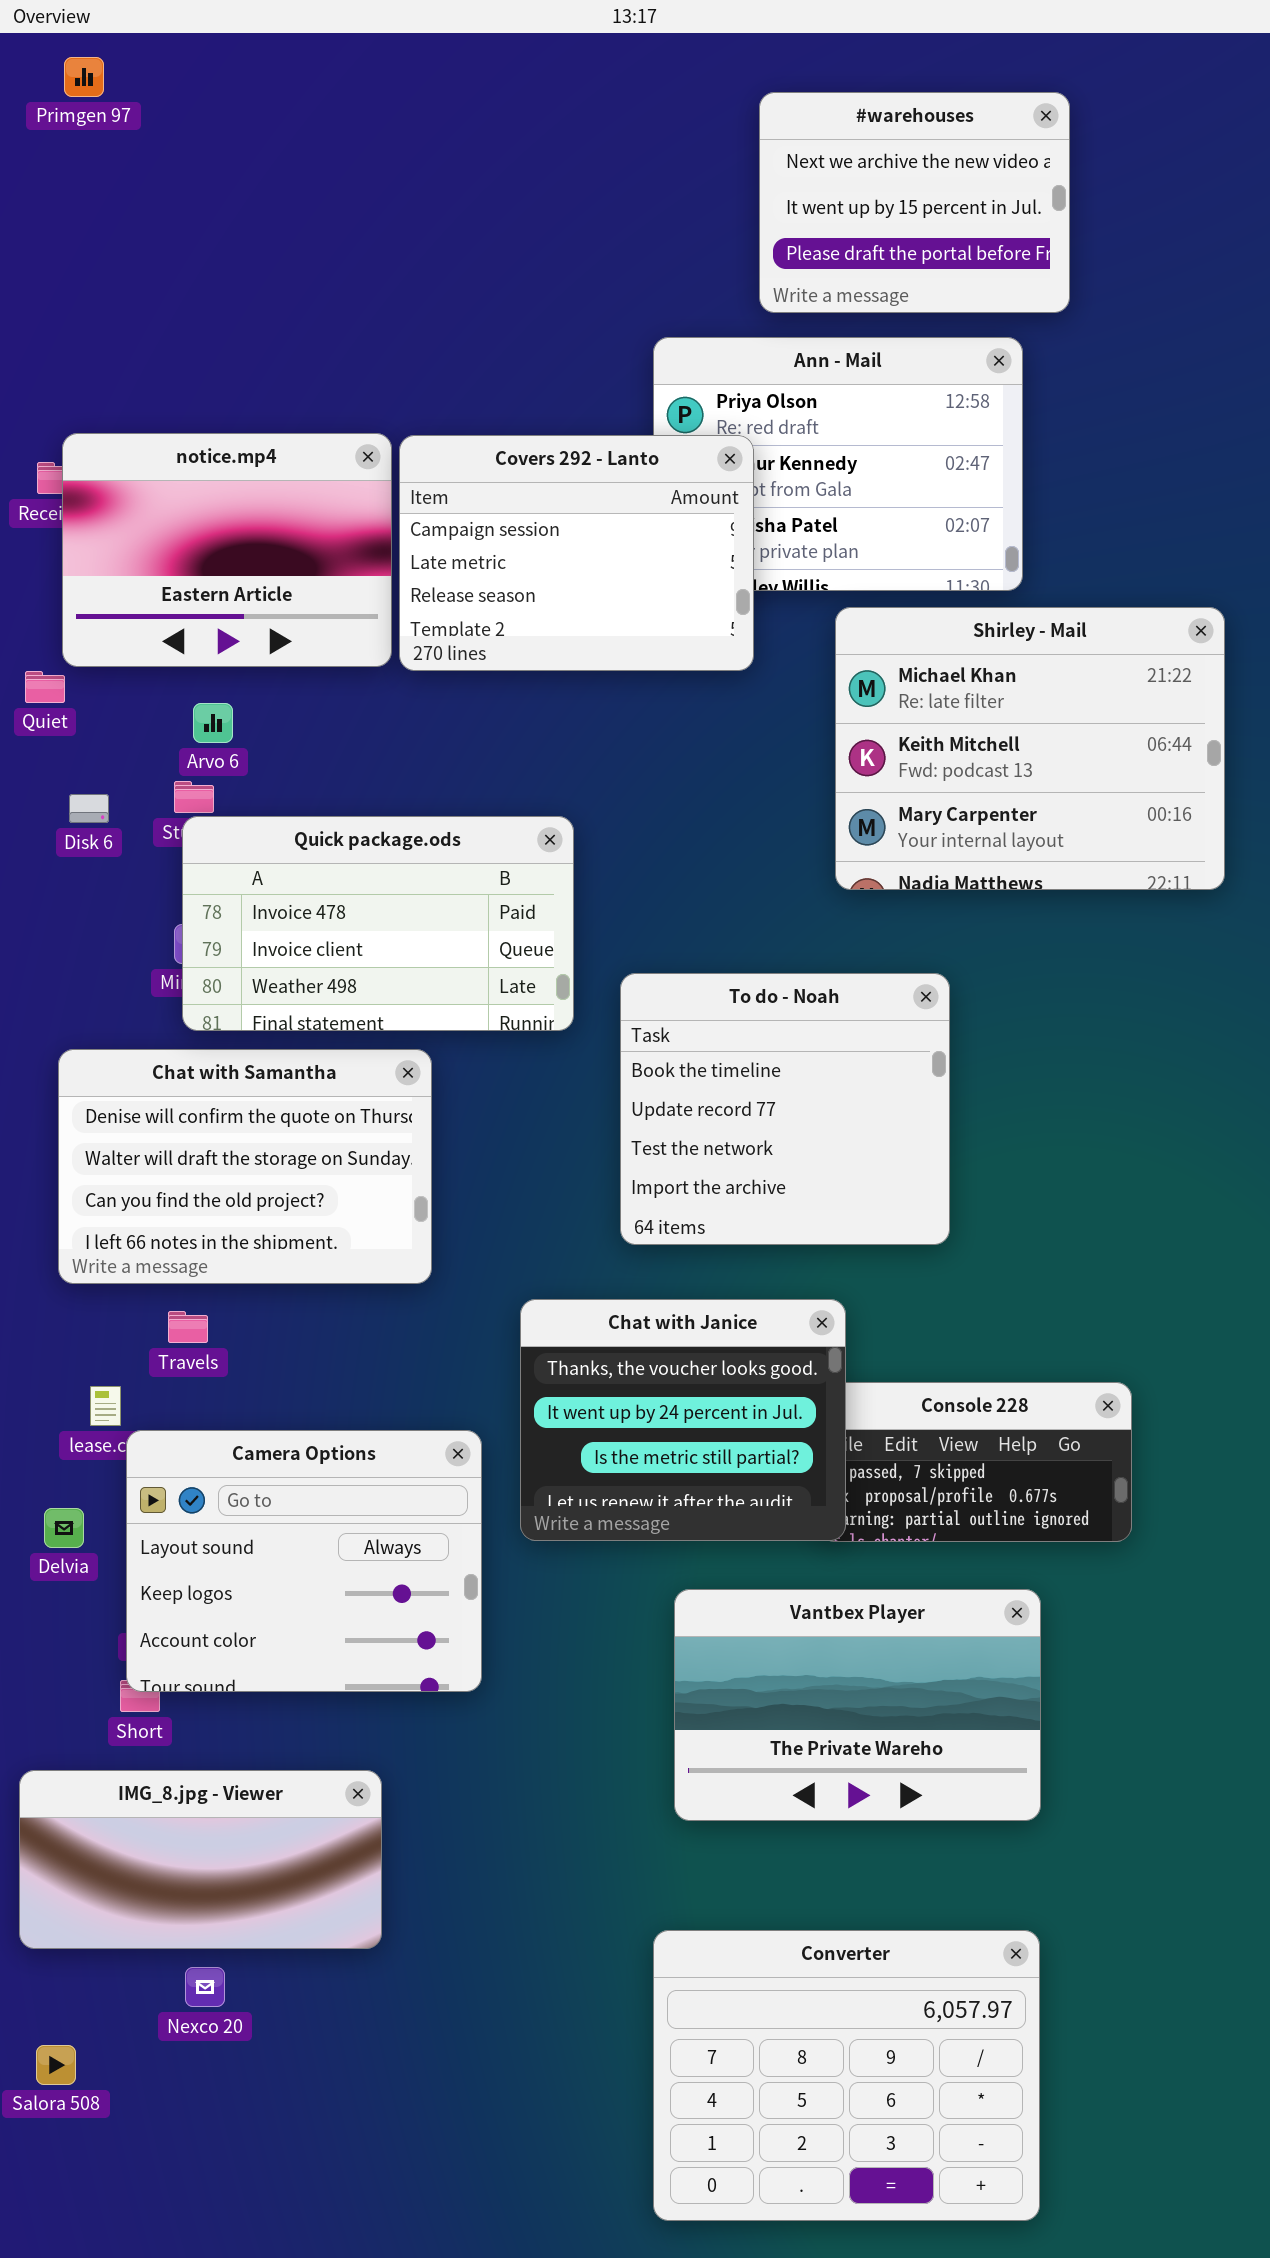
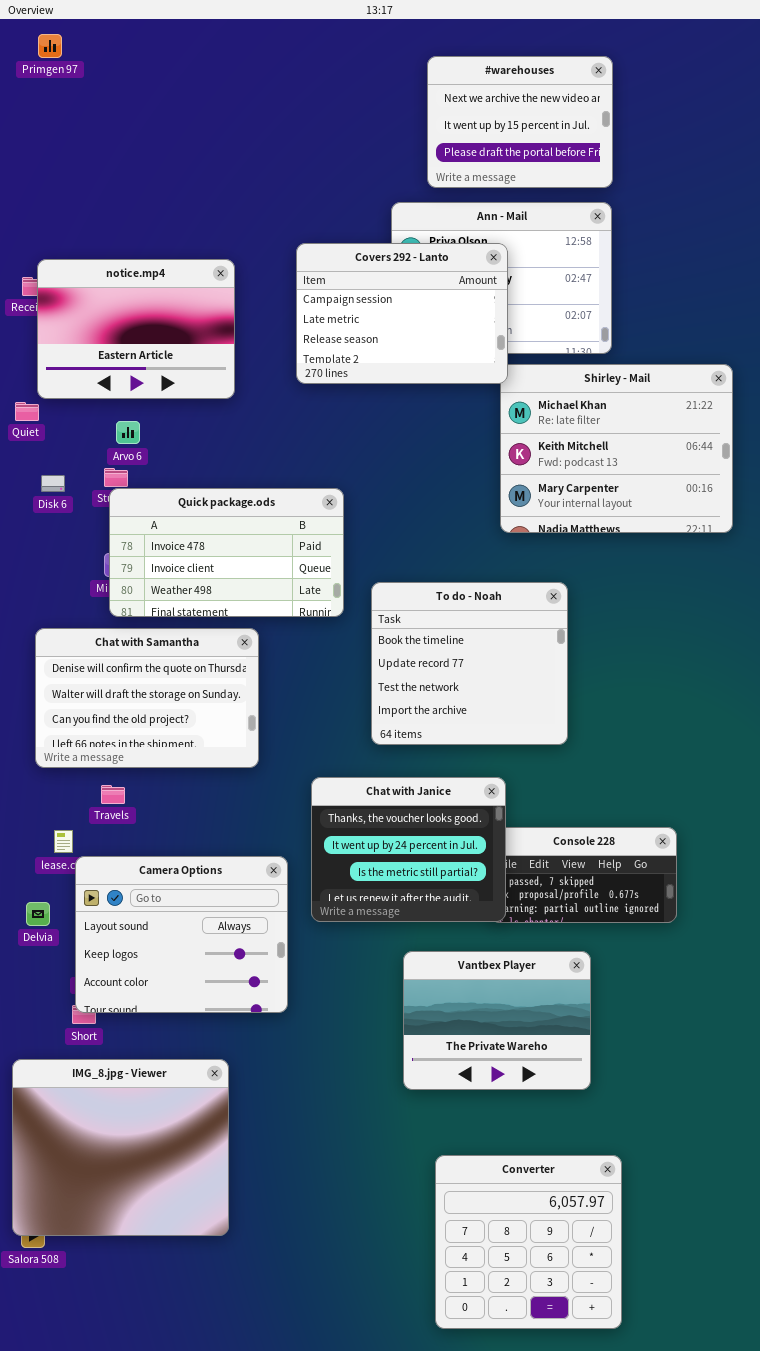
#warehouses: [759,92,1070,313] -> [427,56,613,188], moved
Covers 292 - Lanto: [399,435,754,671] -> [296,243,508,384], moved
Vantbex Player: [674,1589,1041,1821] -> [403,951,591,1090], resized
IMG_8.jpg - Viewer: [19,1770,382,1949] -> [12,1059,229,1236], resized
Converter: [653,1930,1040,2221] -> [435,1155,622,1329], resized

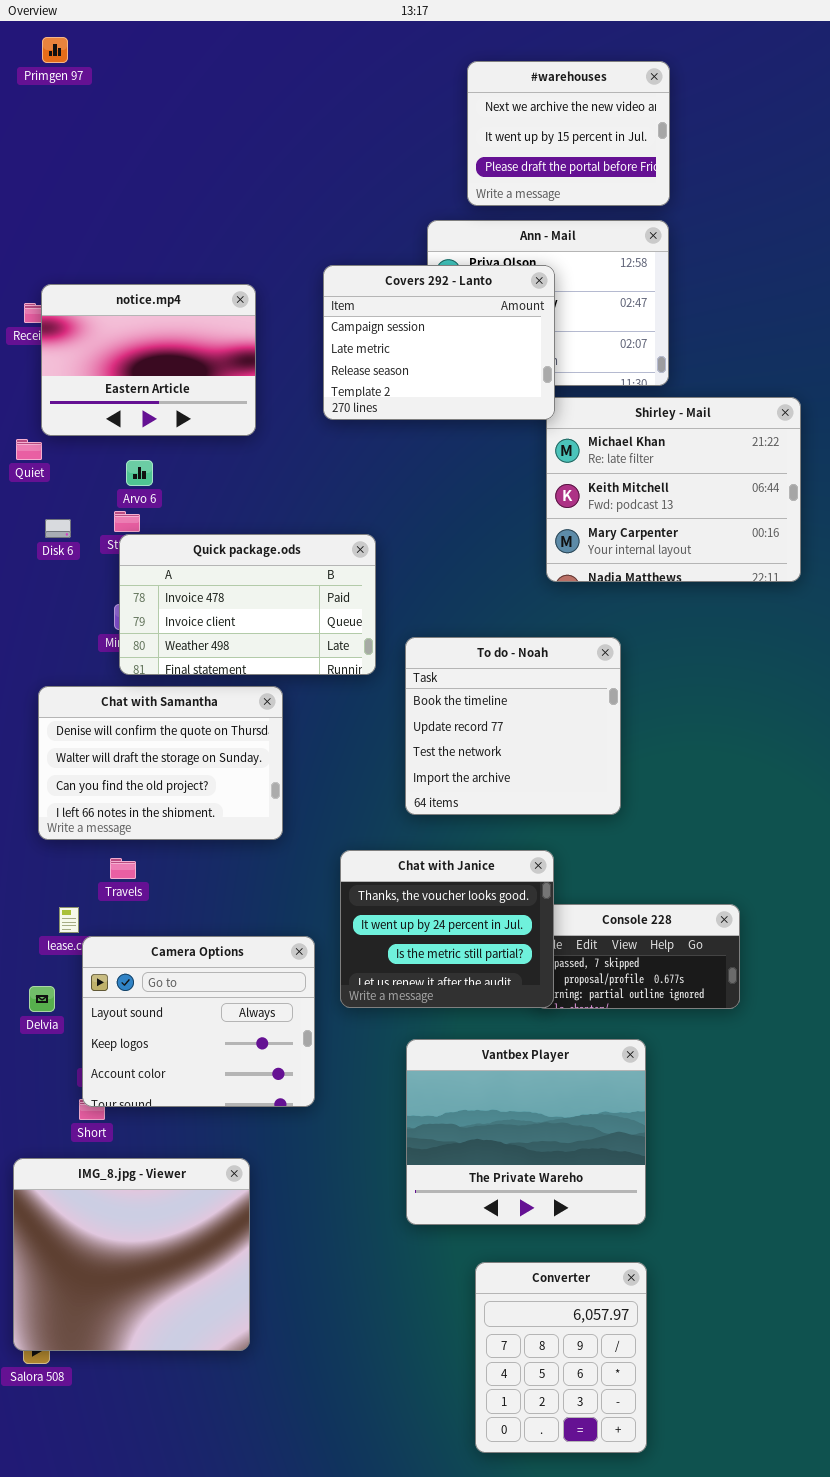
Vantbex Player: [403,951,591,1090] -> [406,1039,646,1225], resized
Converter: [435,1155,622,1329] -> [475,1262,647,1453], resized

